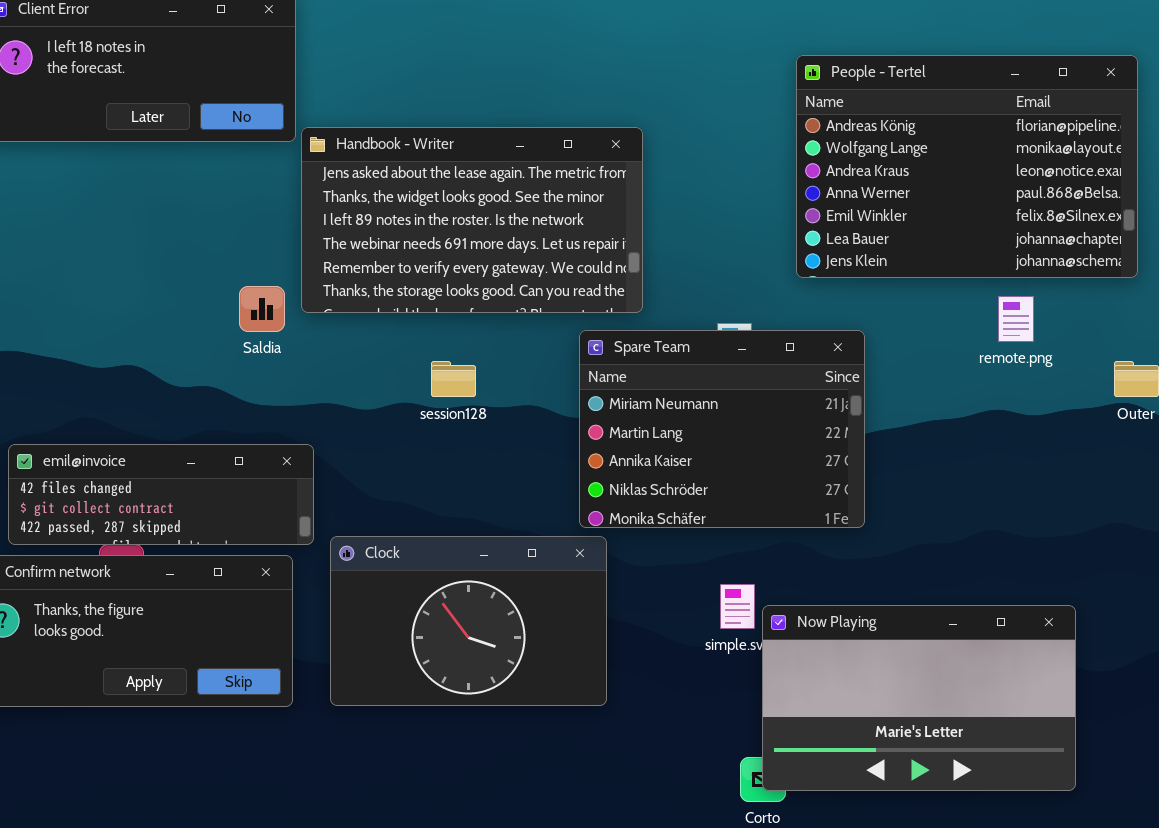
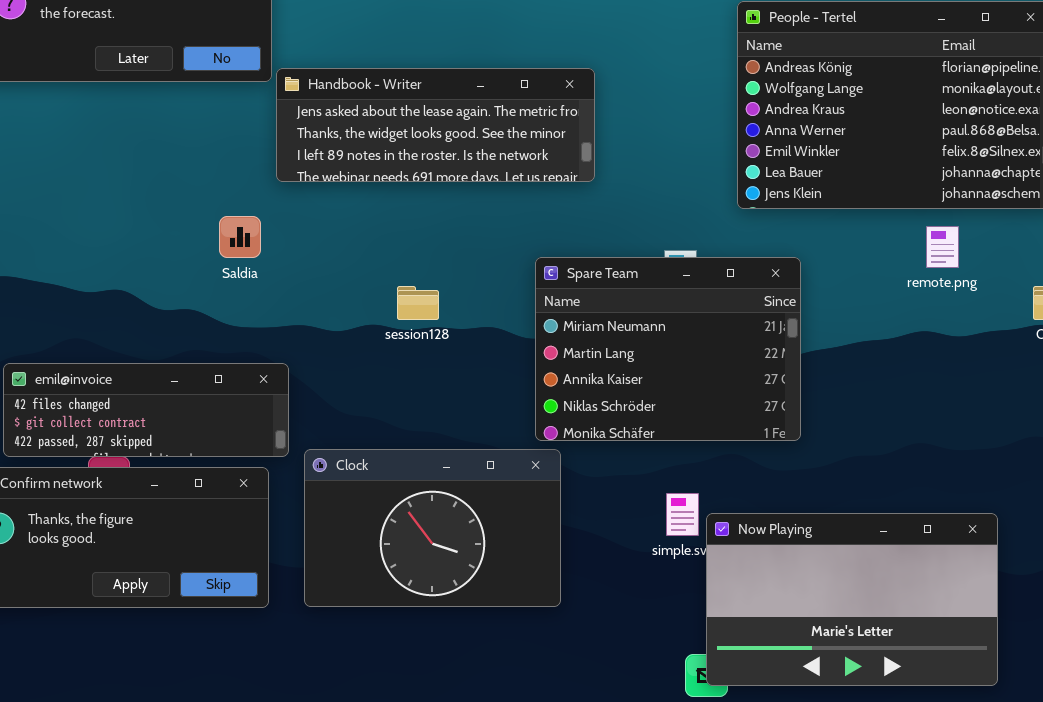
Handbook - Writer: [301,127,643,313] -> [276,68,595,182], resized

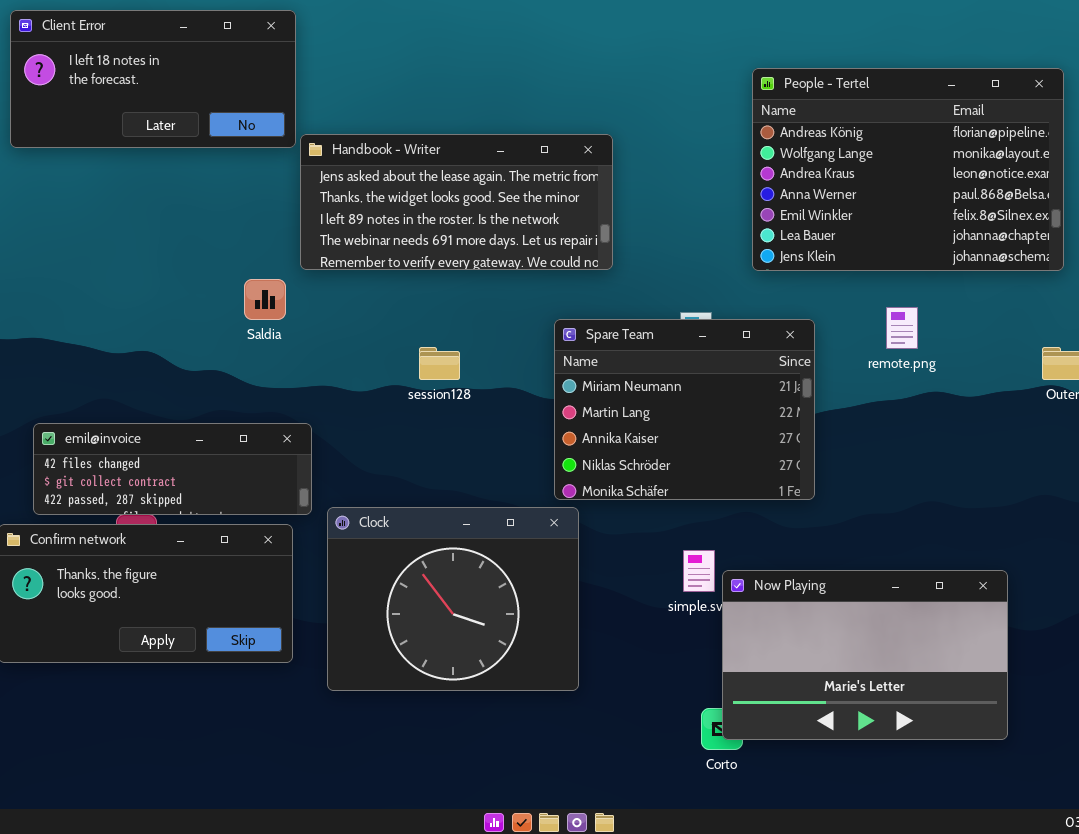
Handbook - Writer: [276,68,595,182] -> [300,134,613,270], resized
remote.png: [926,226,959,268] -> [886,307,918,349], moved
Clock: [304,449,561,607] -> [327,507,579,691], resized

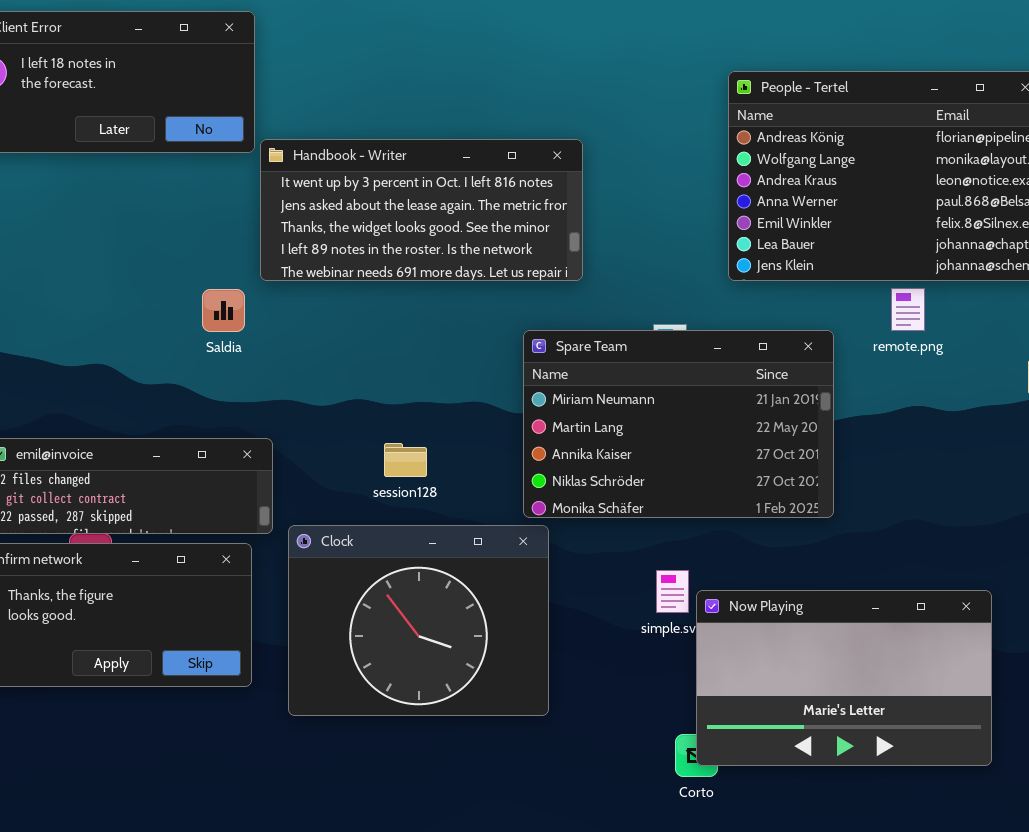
Handbook - Writer: [300,134,613,270] -> [260,139,583,281], scrolled up 1 row
remote.png: [886,307,918,349] -> [891,288,925,331], moved
Spare Team: [554,319,815,500] -> [523,330,834,518], resized
session128: [419,347,460,380] -> [384,443,427,477], moved

